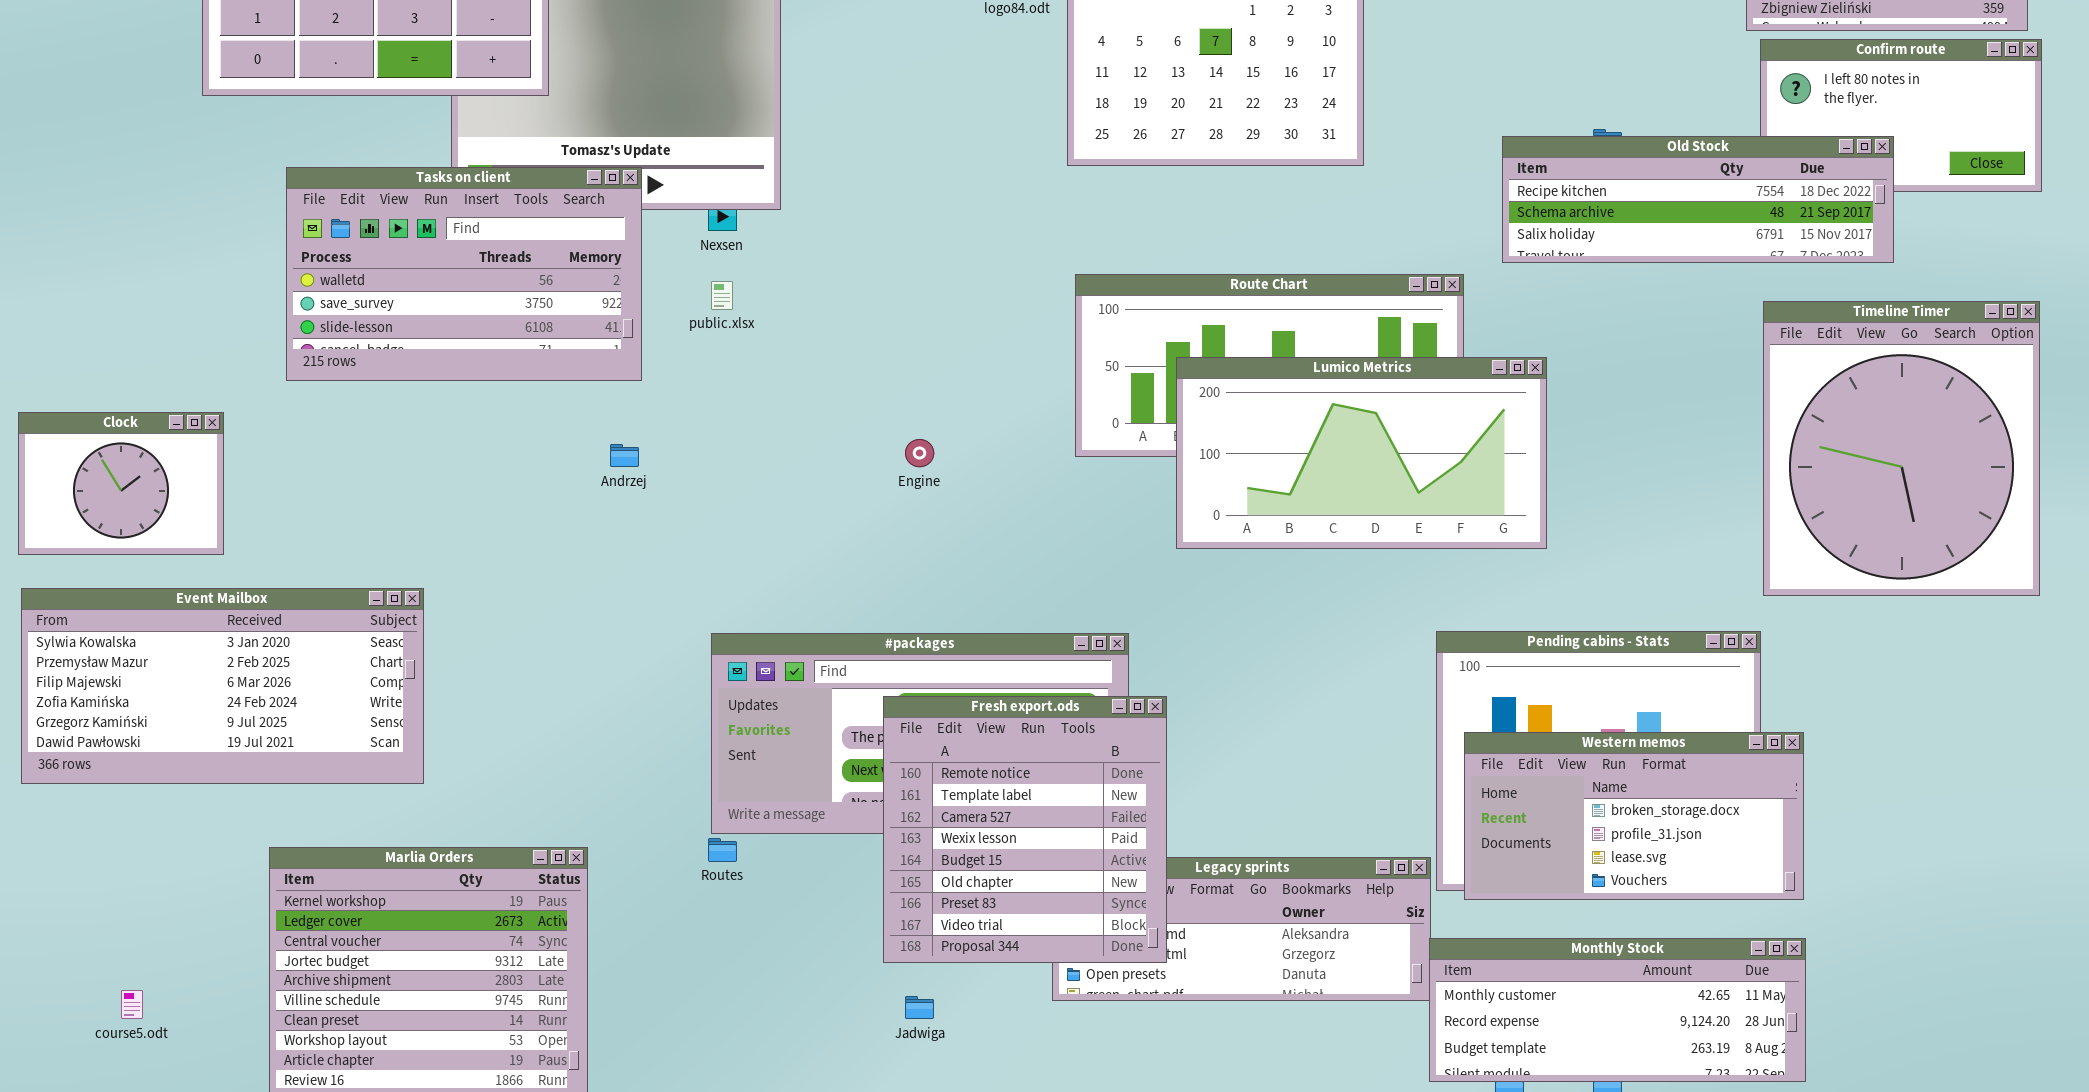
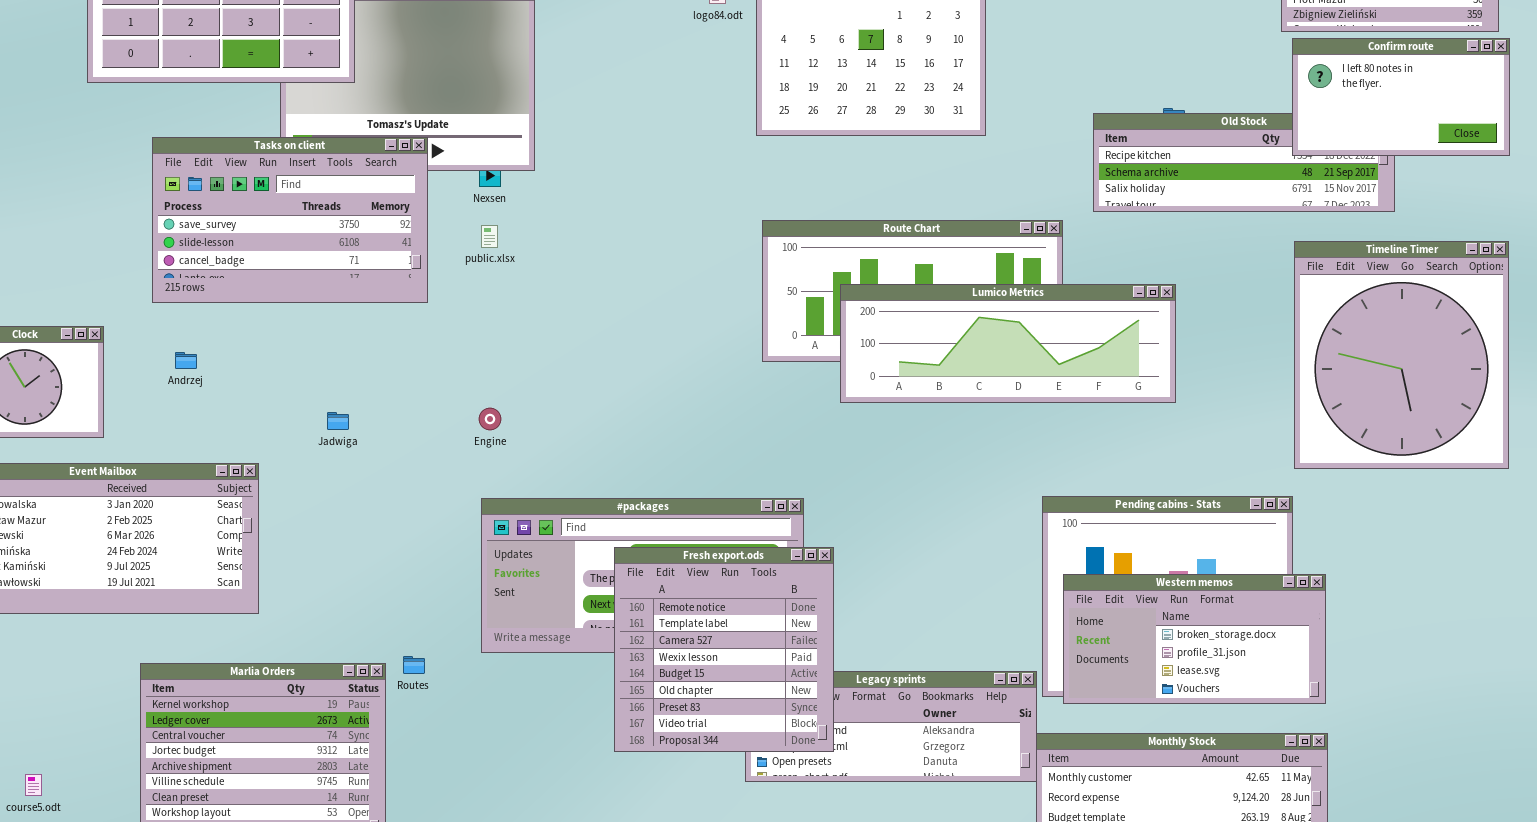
Confirm route: [1760,39,2042,192] -> [1292,38,1510,156], raised
Tasks on client: [286,167,642,381] -> [152,137,428,303], scrolled down 1 row
Lumico Metrics: [1176,357,1547,549] -> [840,284,1176,403], resized
Engine: [905,439,934,467] -> [479,408,501,430], moved
Andrzej: [610,444,639,467] -> [175,352,197,369], moved
Routes: [708,838,737,862] -> [403,656,425,674], moved
Jadwiga: [905,996,934,1019] -> [327,412,349,430], moved

